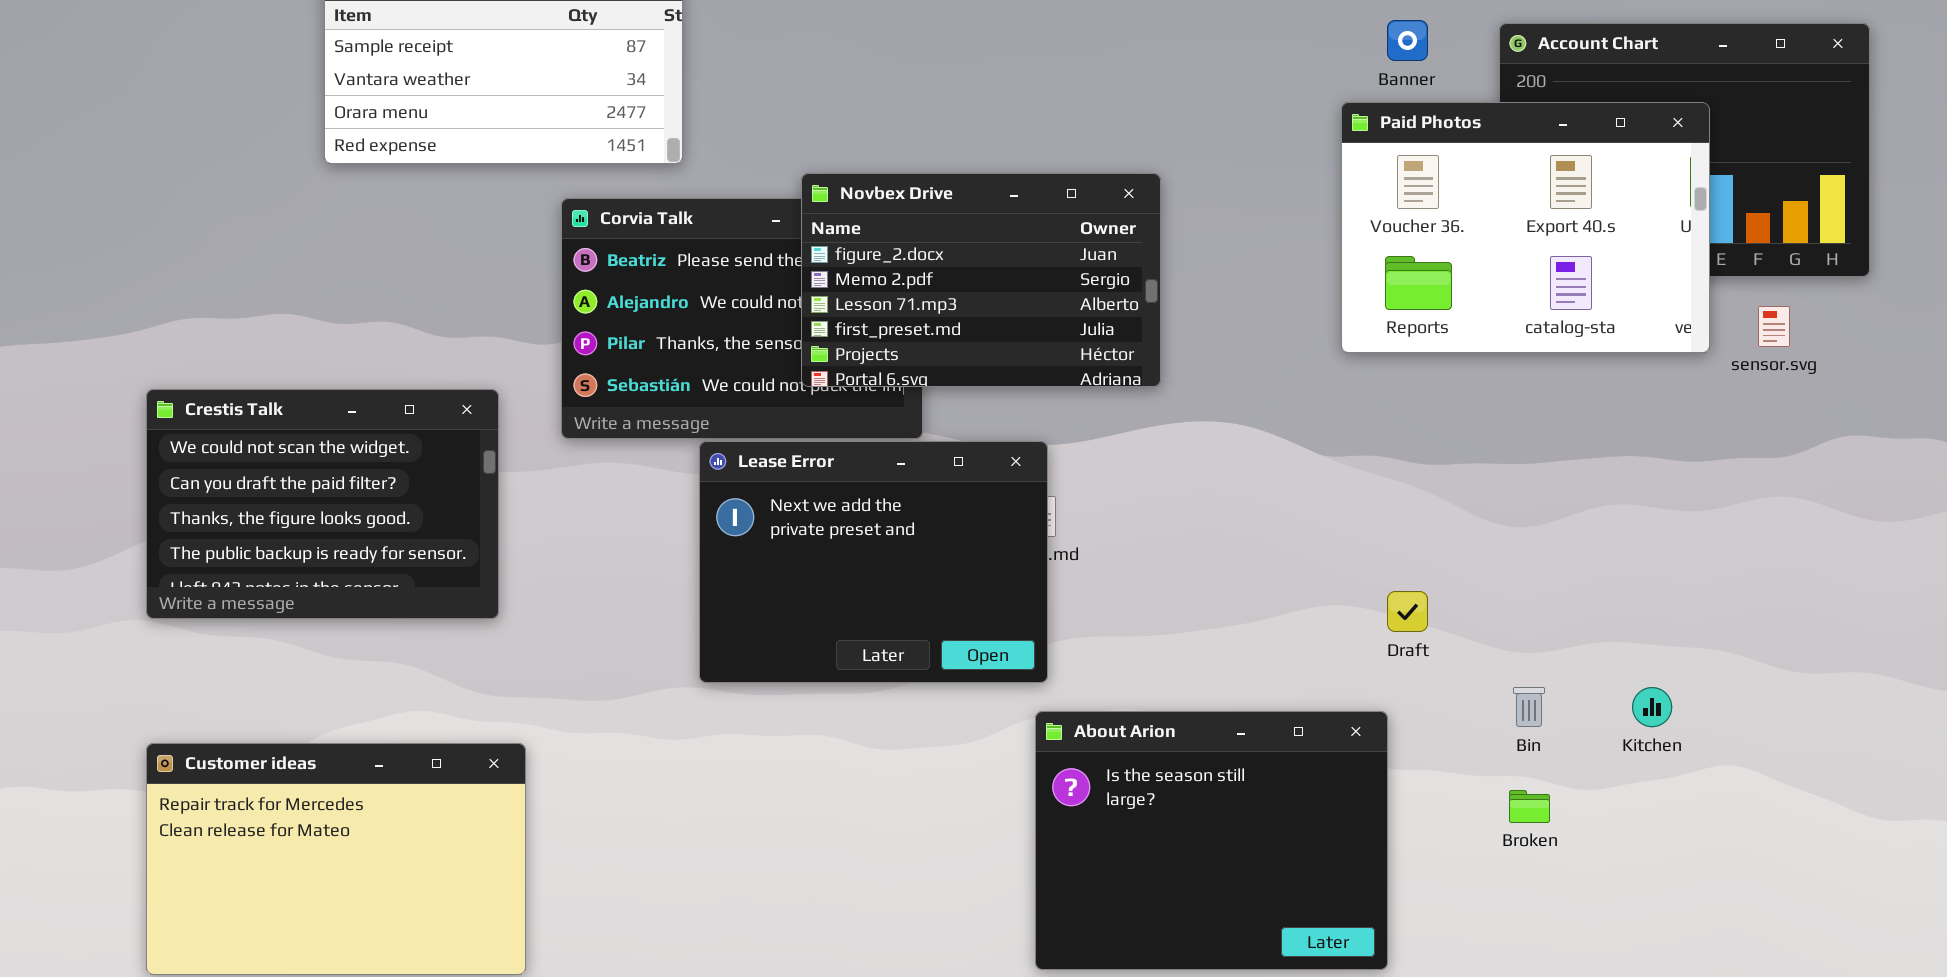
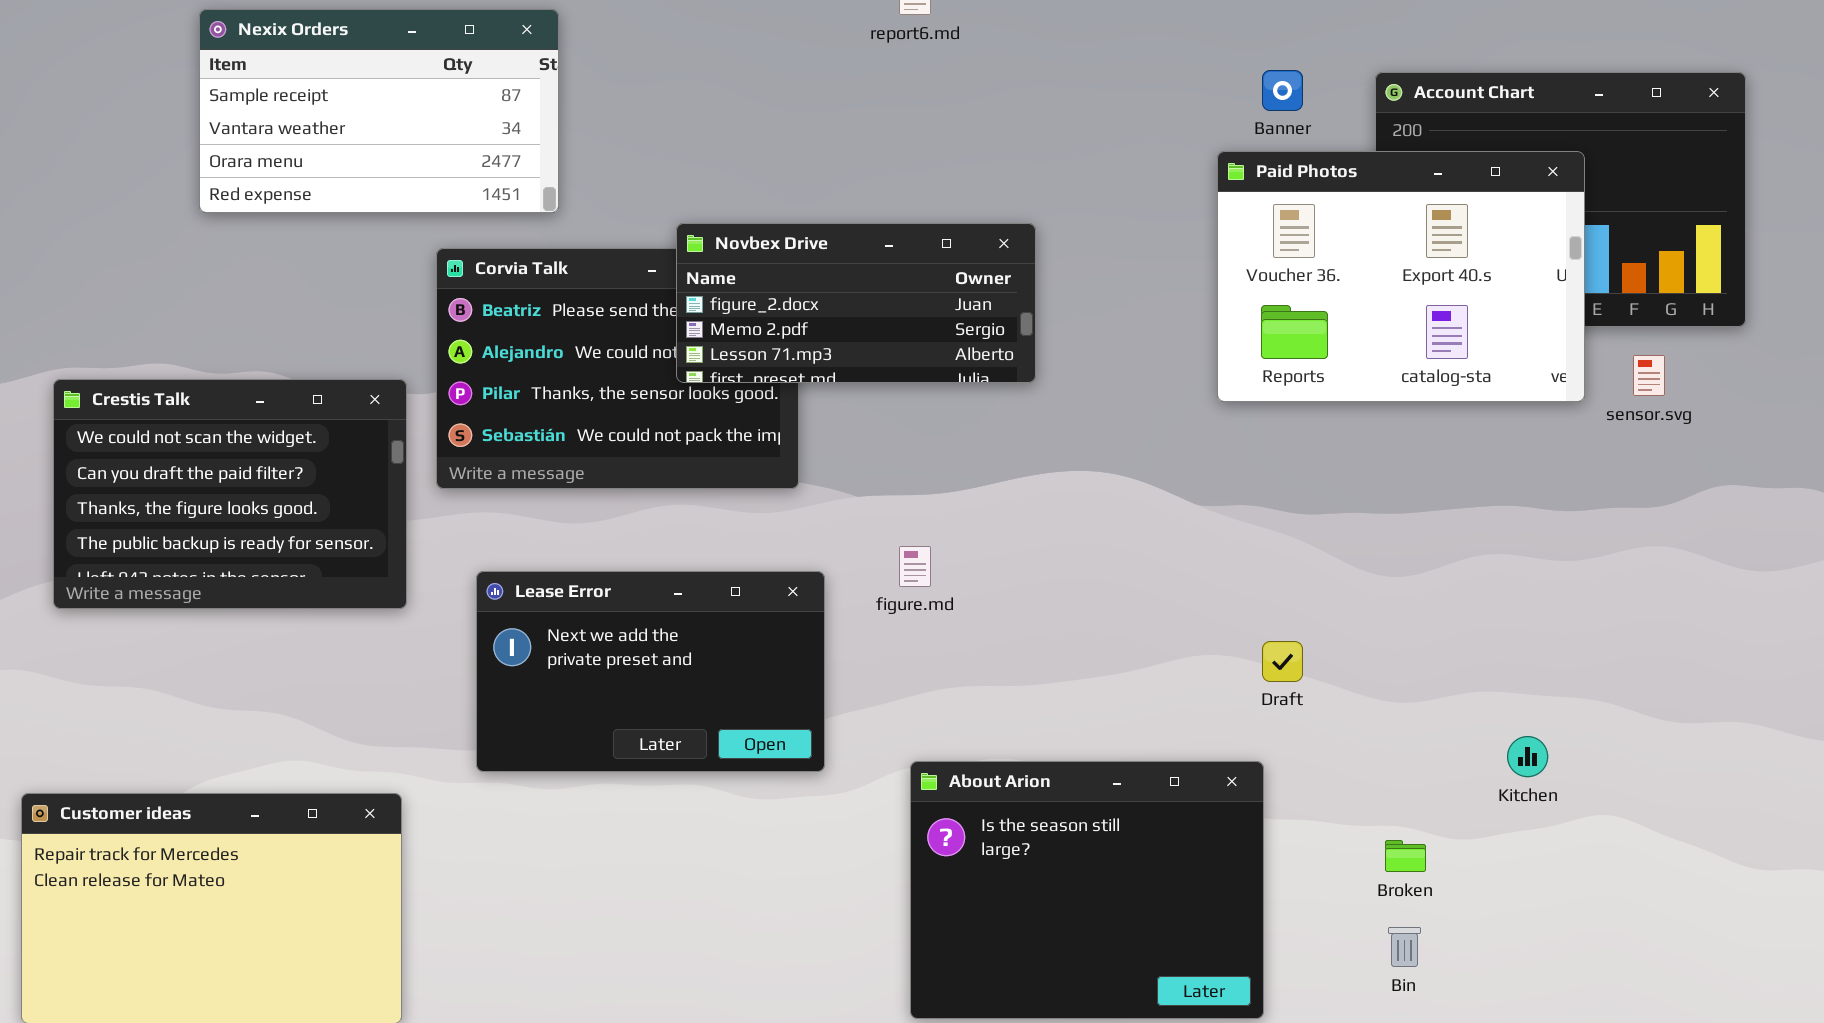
Novbex Drive: [801,173,1161,387] -> [676,223,1036,383], resized
Crestis Talk: [146,389,499,619] -> [53,379,407,609], moved
Lease Error: [699,441,1048,683] -> [476,571,825,772], moved, resized
Bin: [1513,687,1545,727] -> [1388,927,1421,967], moved

